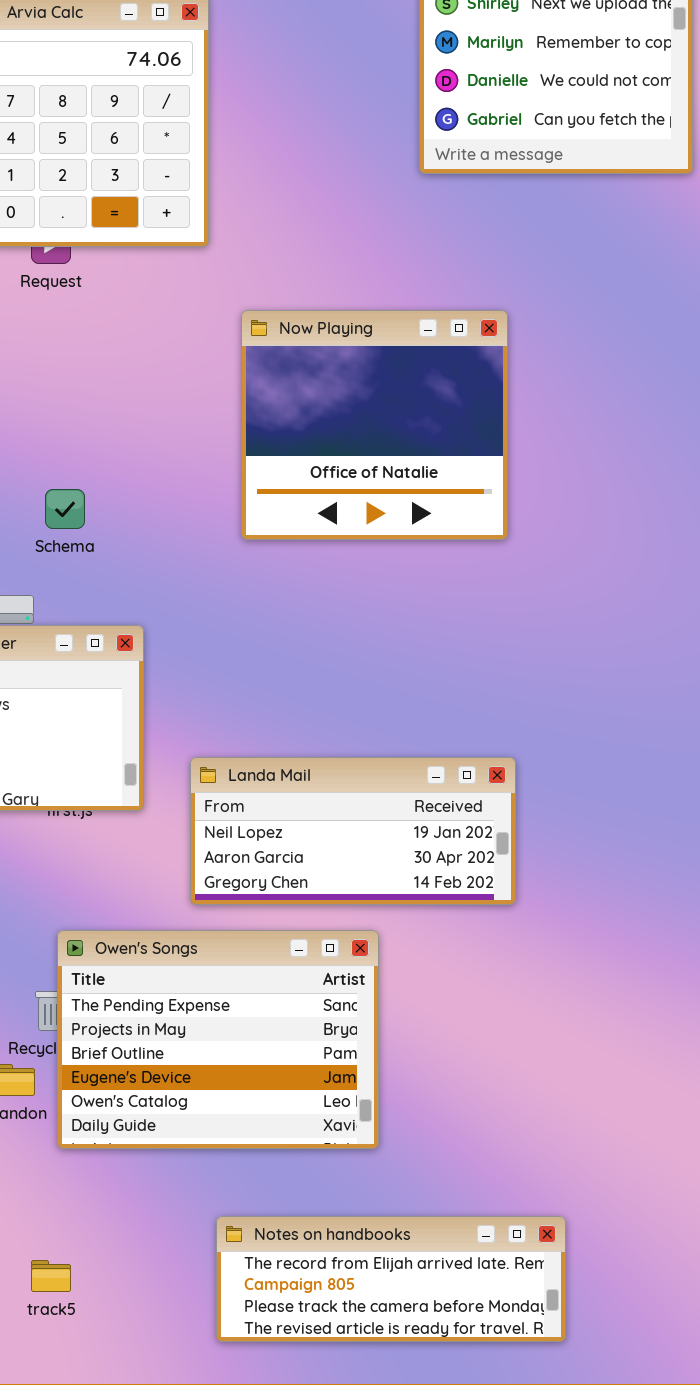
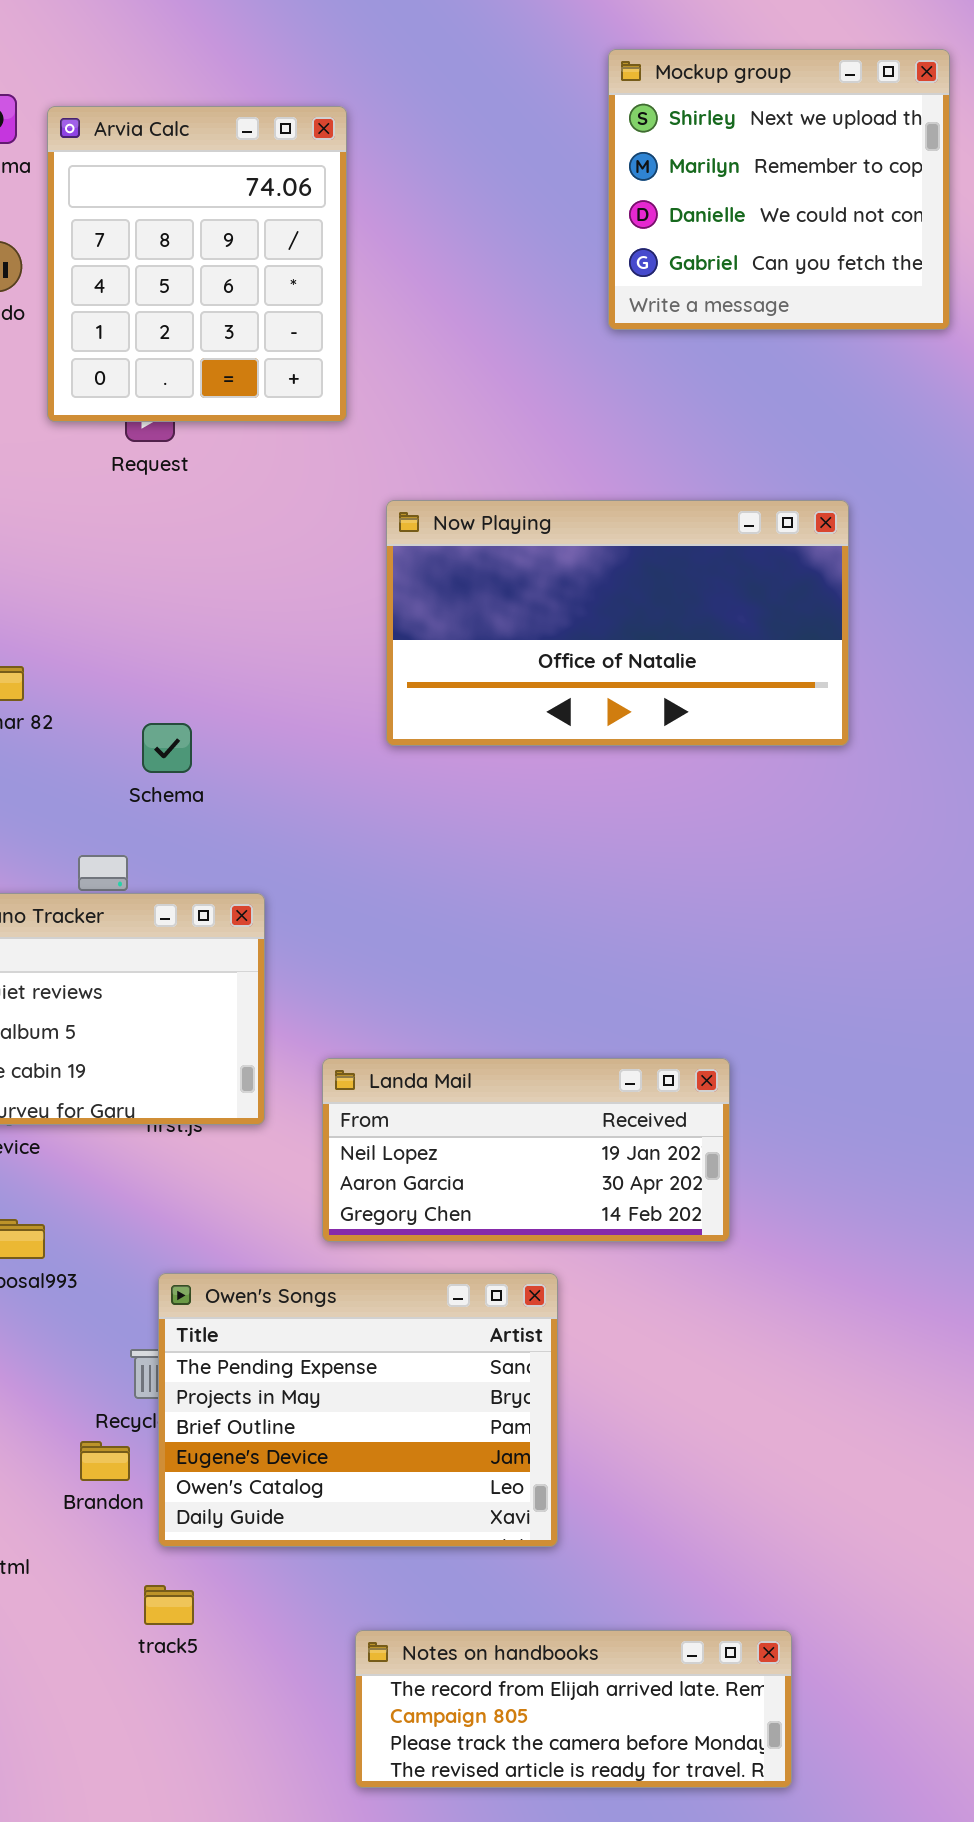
Now Playing: [241,310,508,540] -> [386,500,849,746], resized
track5: [31,1260,71,1292] -> [144,1585,194,1625], moved

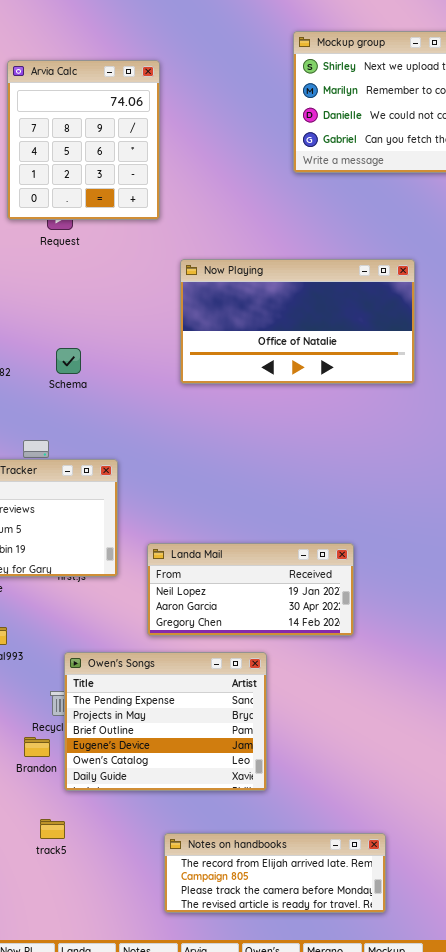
Schema: [142,723,192,773] -> [56,348,81,374], moved
track5: [144,1585,194,1625] -> [40,819,65,839], moved

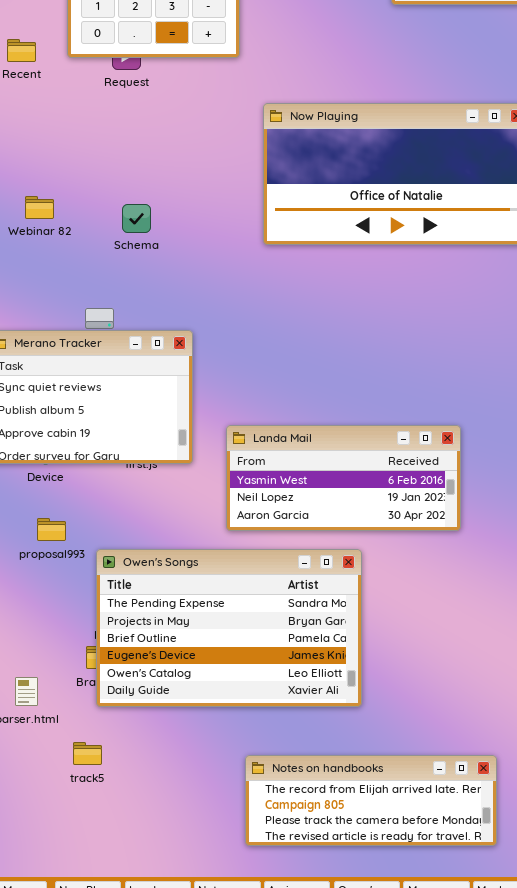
Landa Mail: [147,543,354,636] -> [226,425,461,531], scrolled up 1 row
Owen's Songs: [64,652,267,791] -> [96,549,362,707], resized
track5: [40,819,65,839] -> [73,742,102,765], moved

